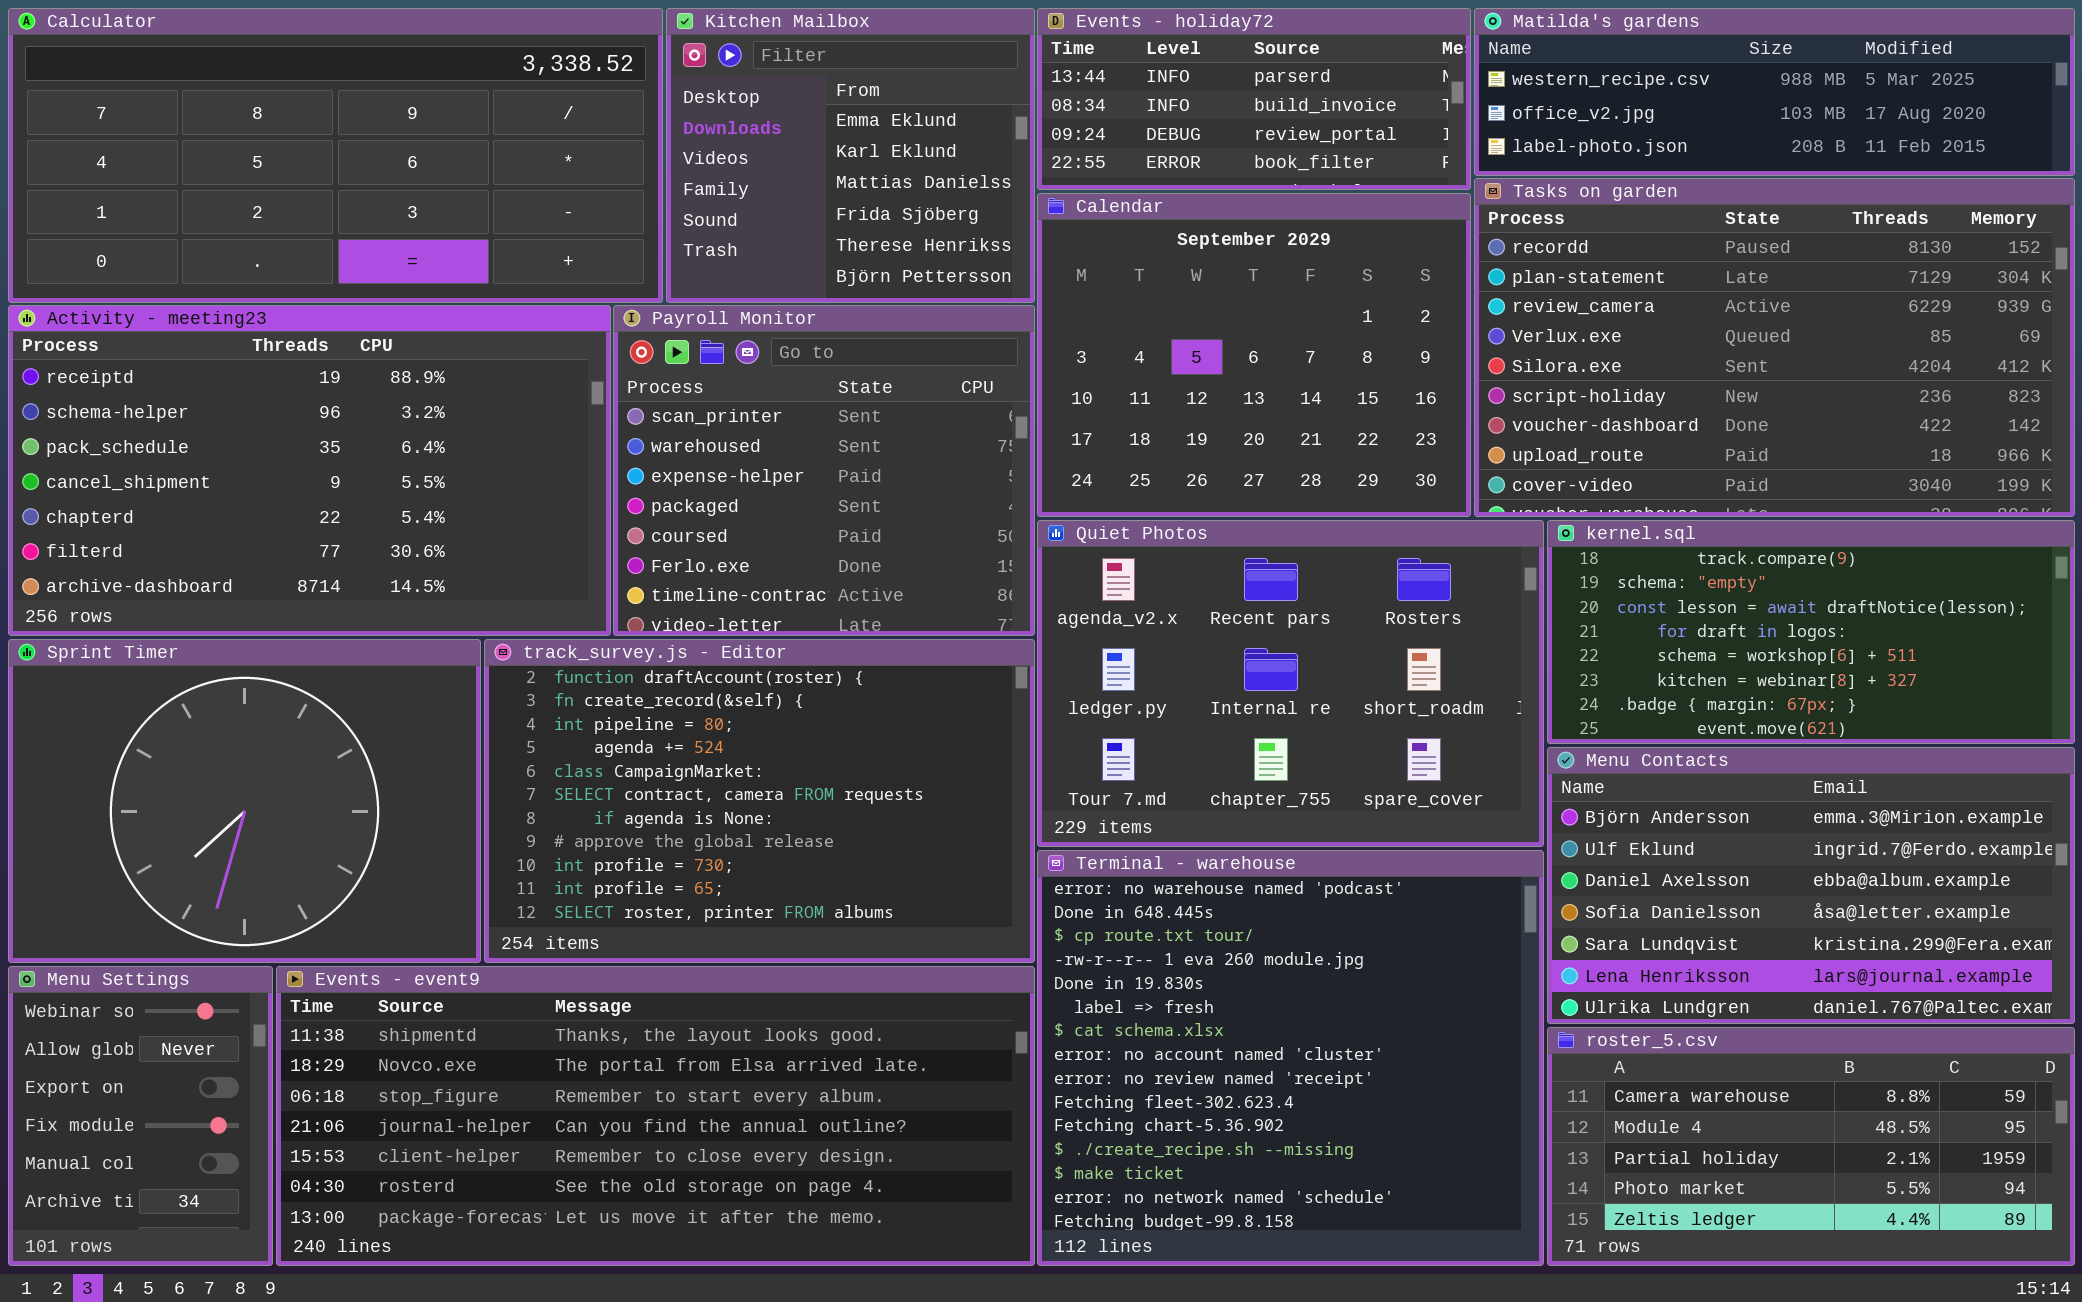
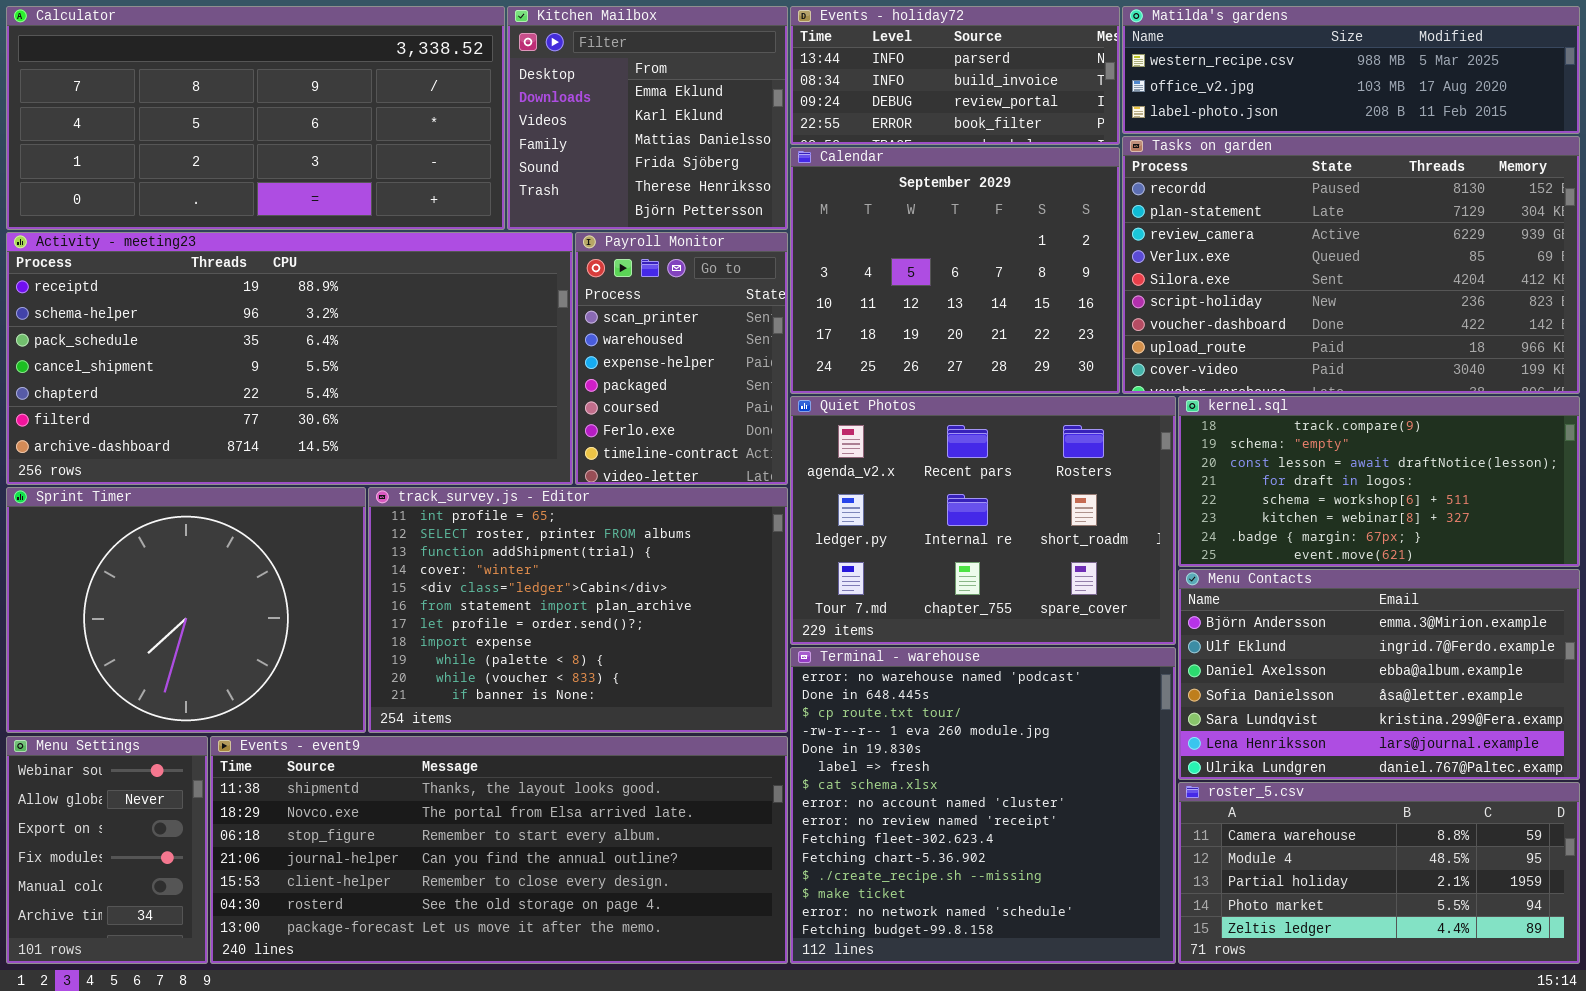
Activity - meeting23: [8,305,611,636] -> [6,232,573,485], resized
Payroll Monitor: [613,305,1035,636] -> [575,232,788,485], resized
track_survey.js - Editor: [484,639,1035,963] -> [368,487,788,733], scrolled down 9 rows

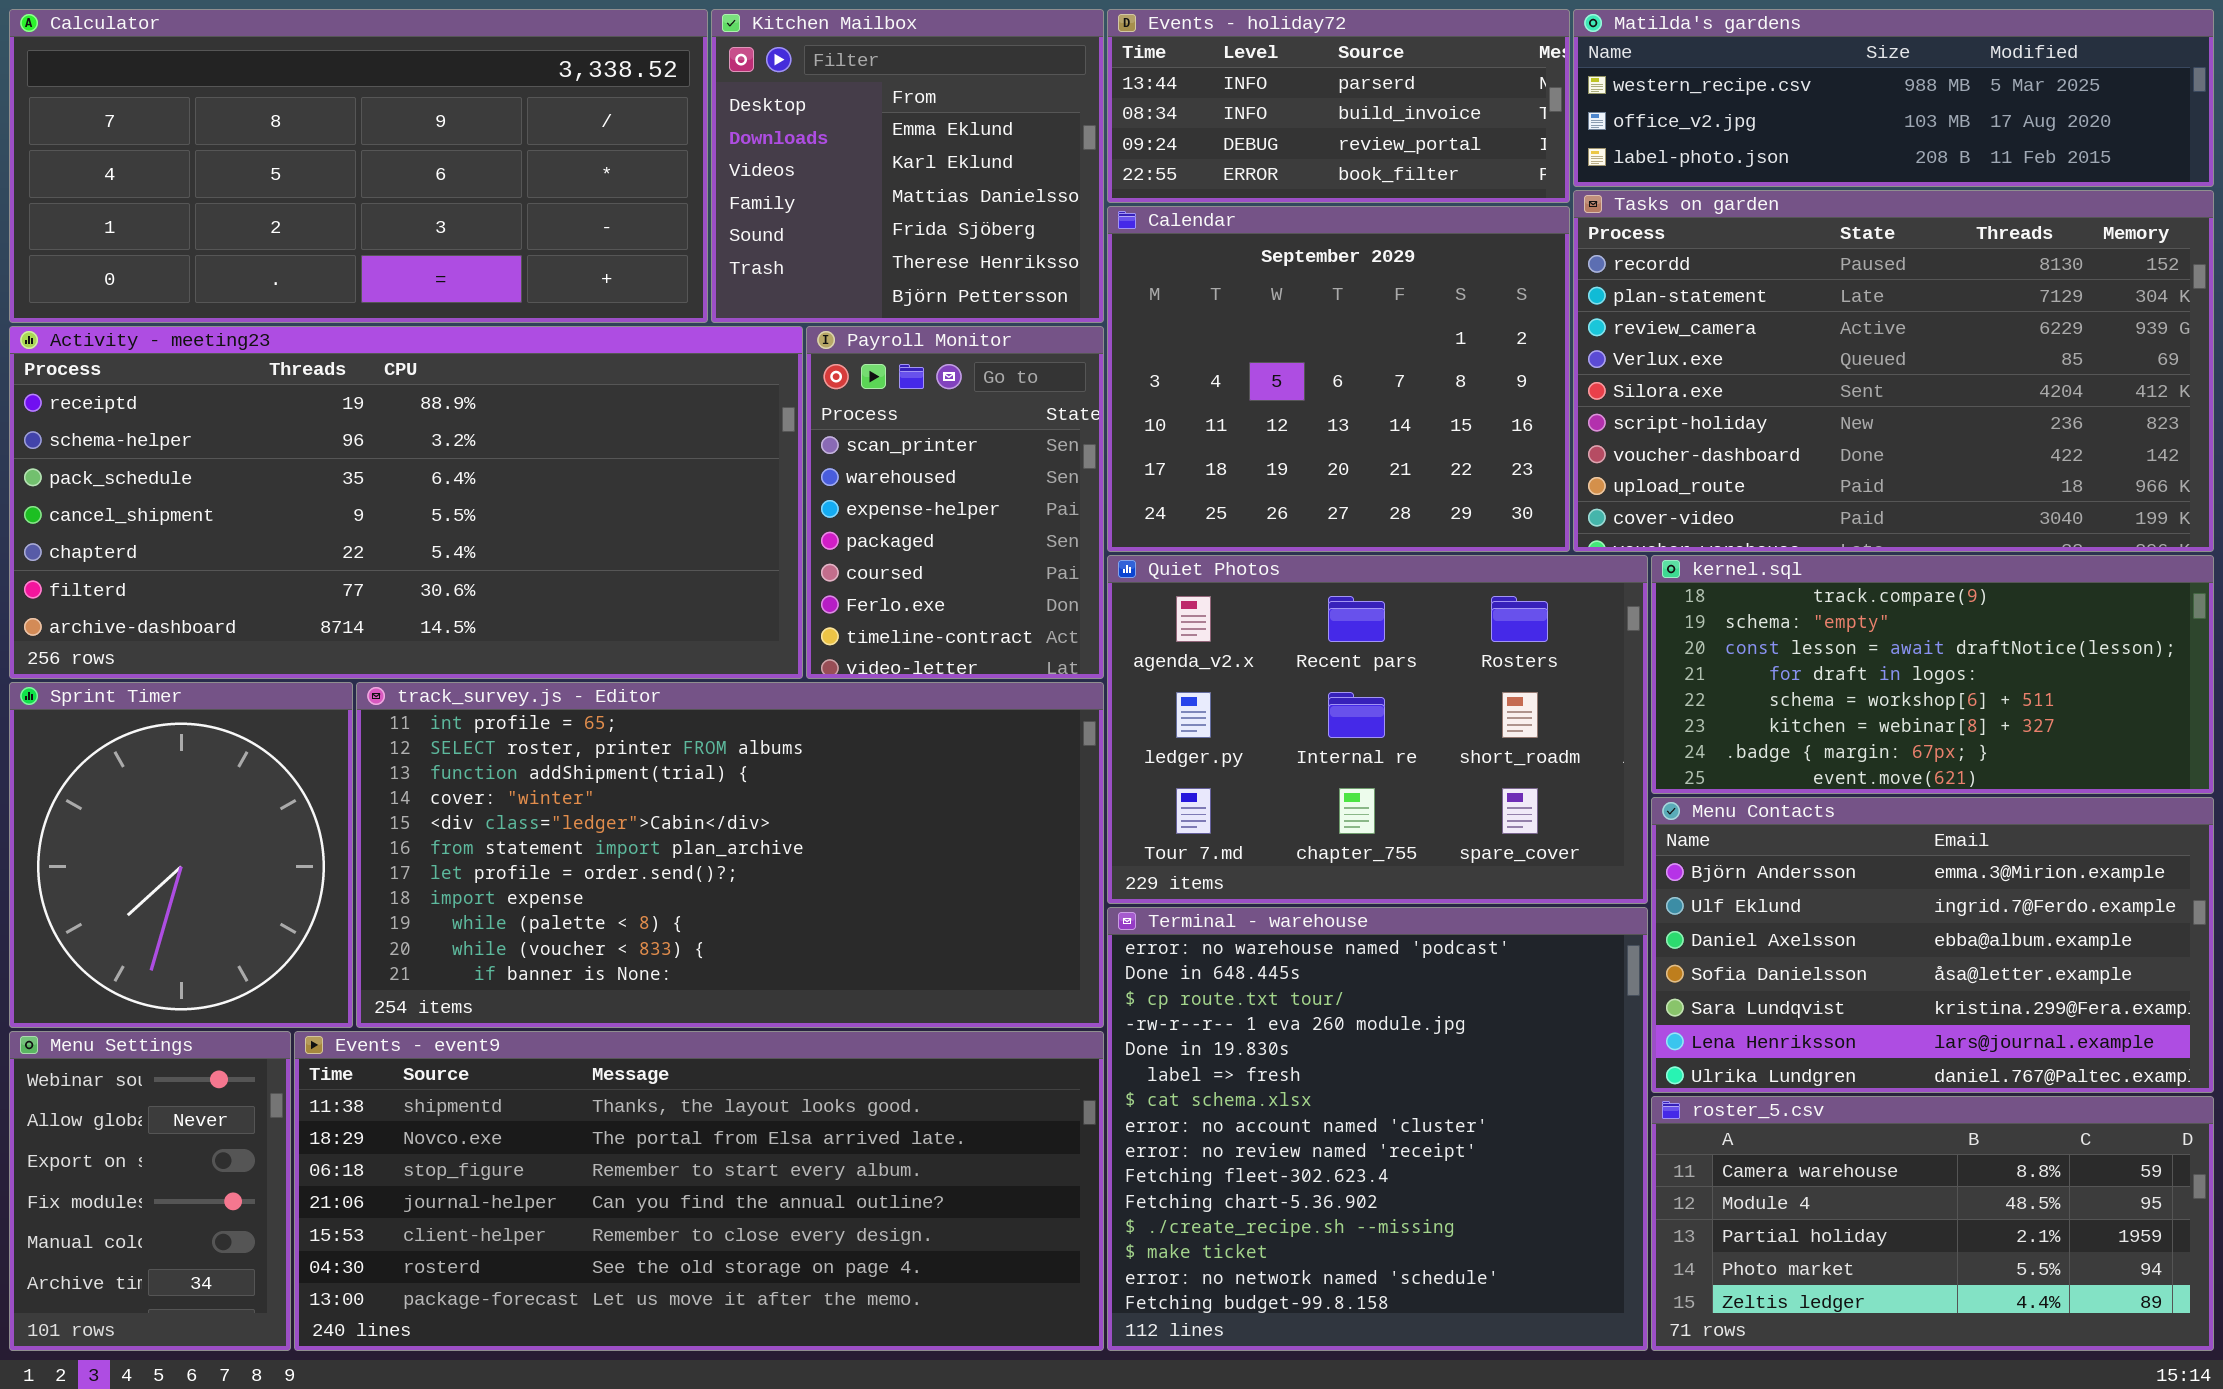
Sprint Timer: [6,487,366,733] -> [9,682,353,1028], resized
track_survey.js - Editor: [368,487,788,733] -> [356,682,1104,1028], resized

